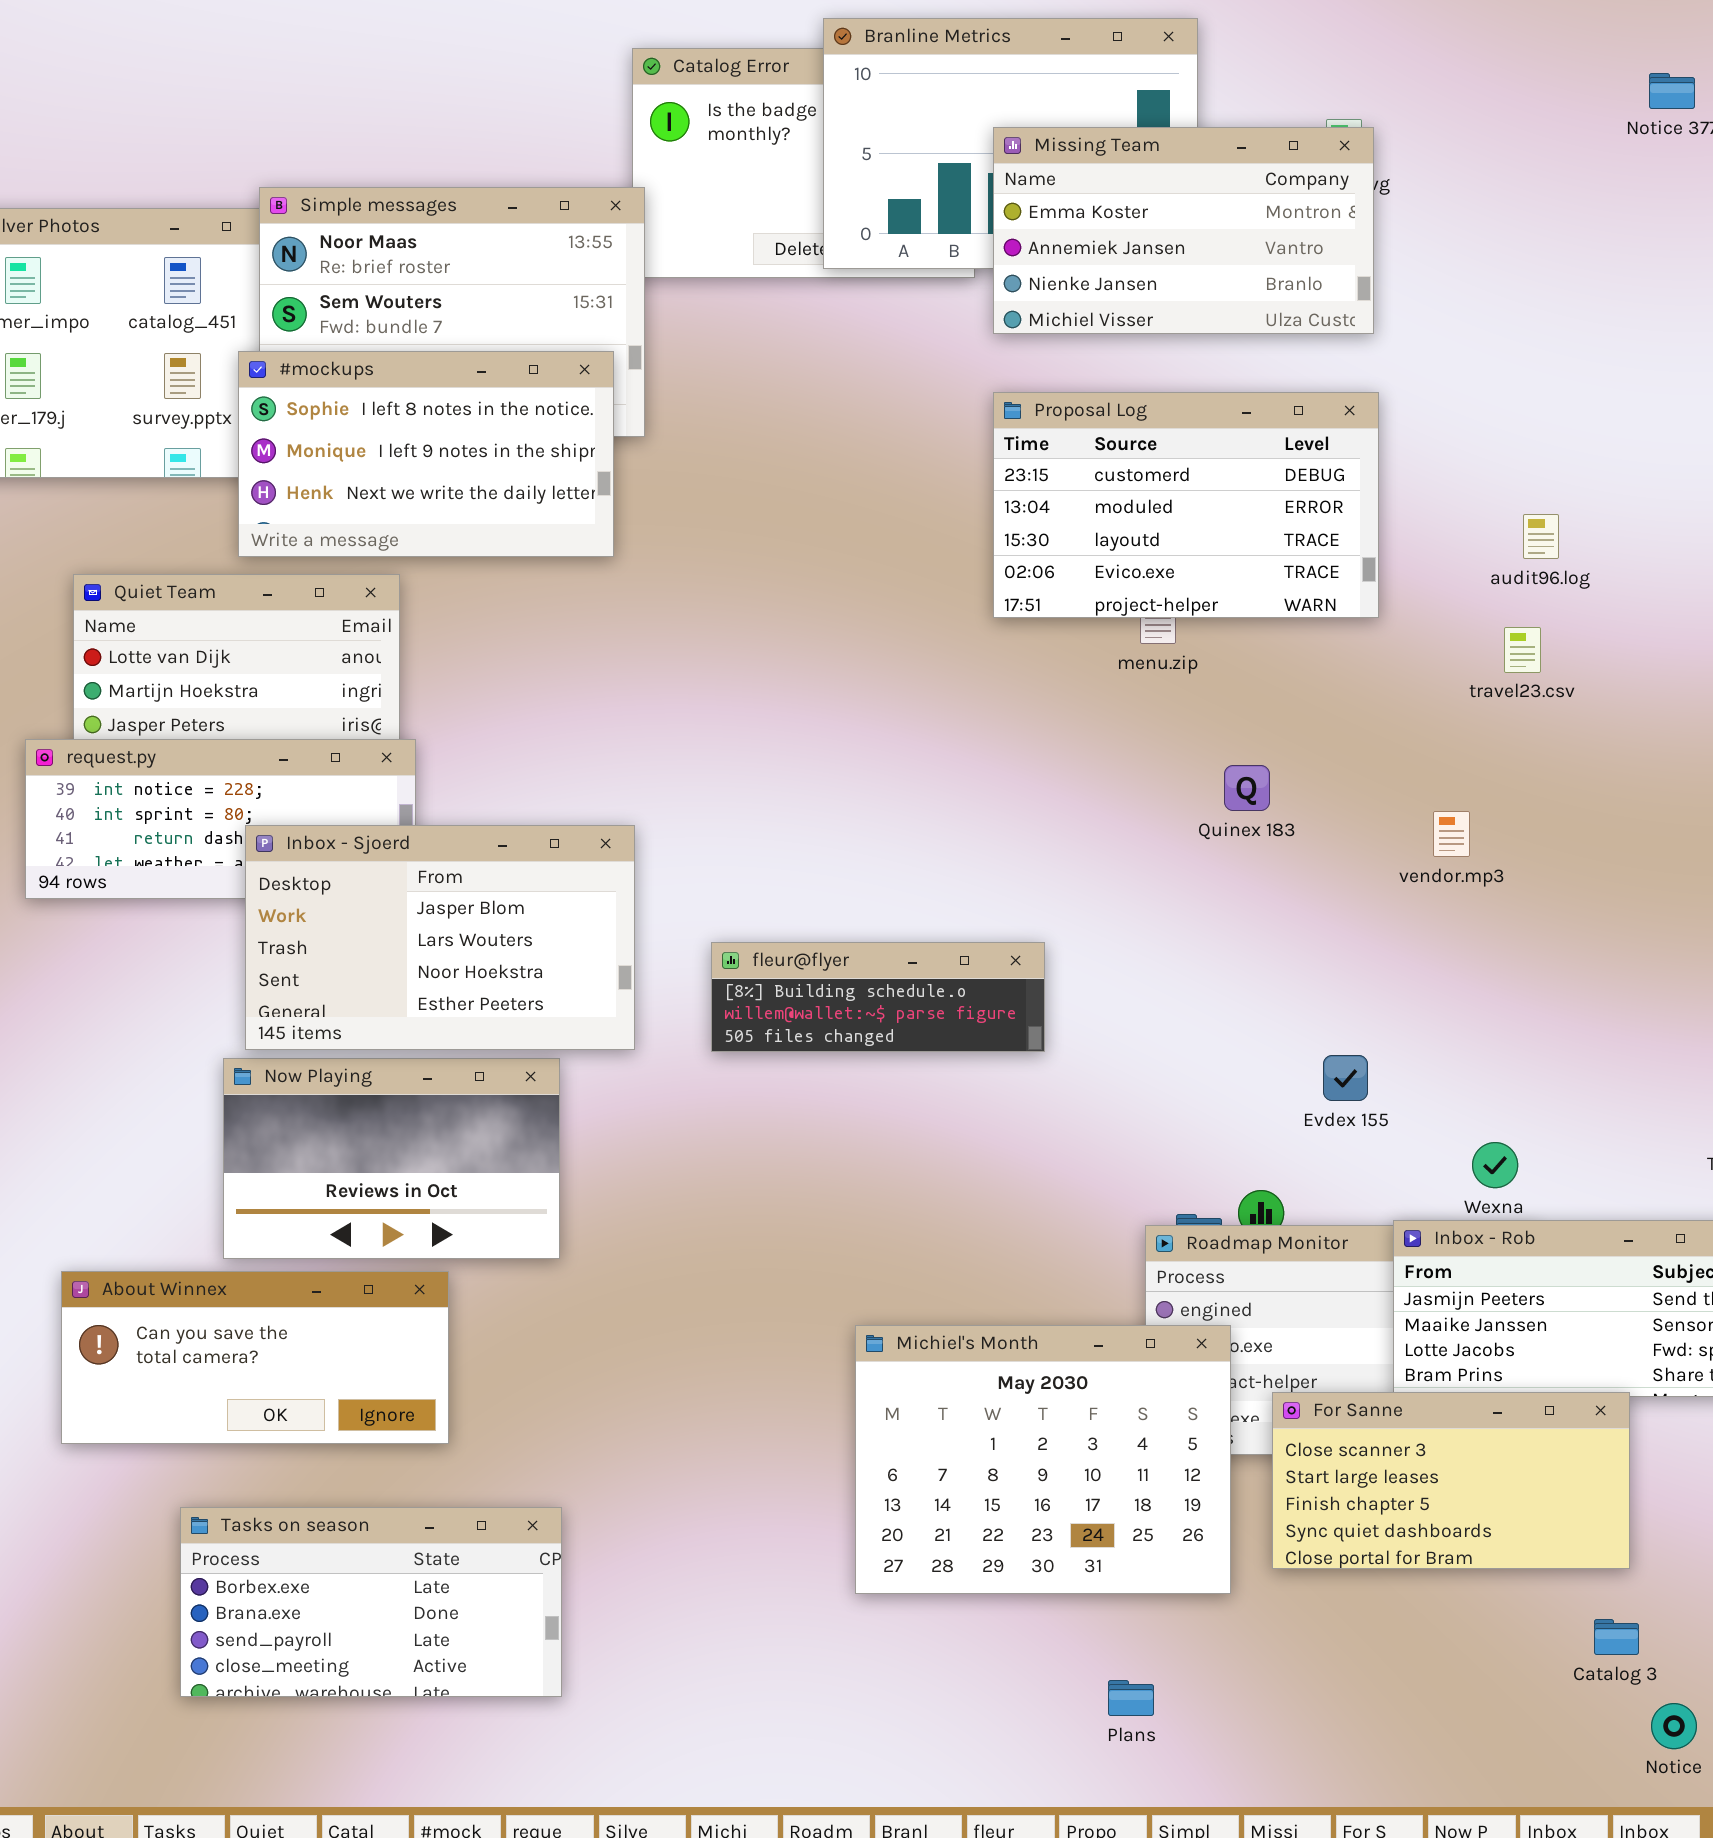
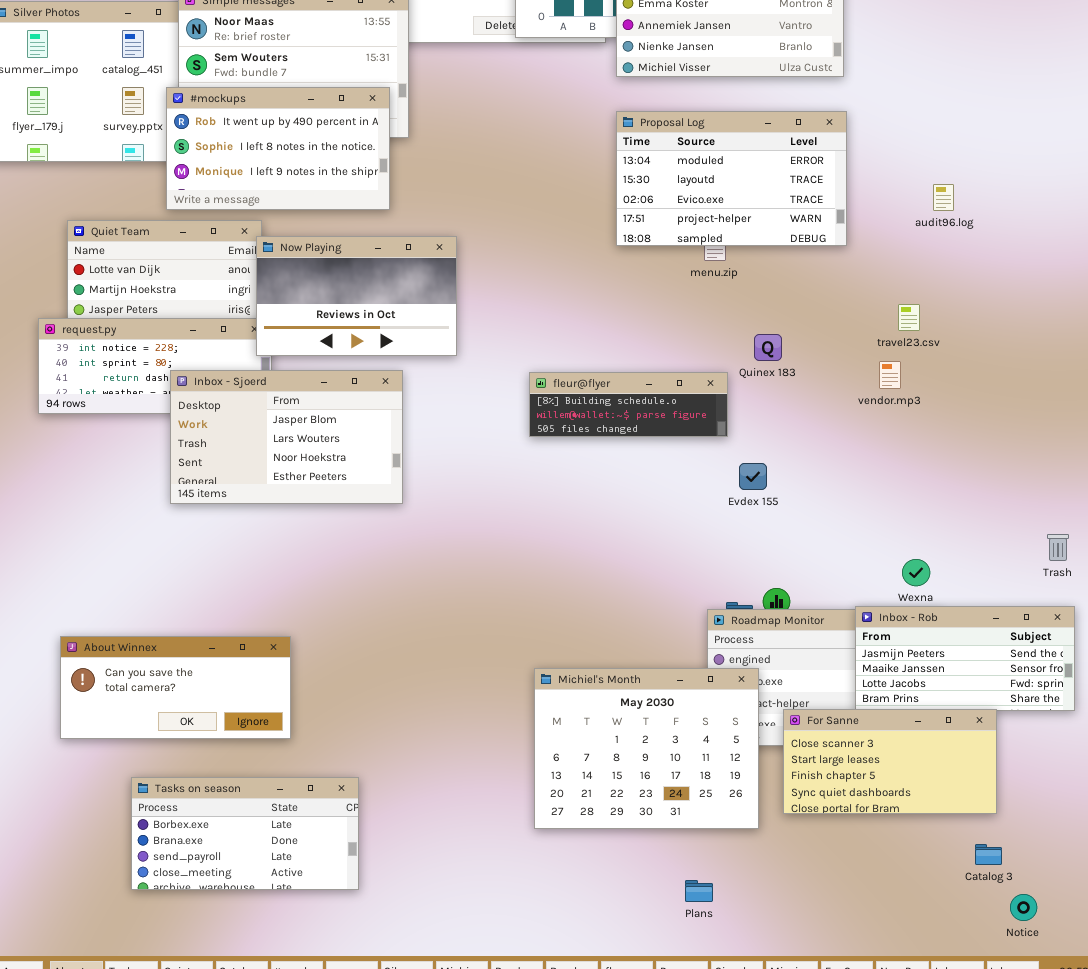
#mockups: [238,351,614,557] -> [166,87,390,210], scrolled up 1 row
Proposal Log: [993,392,1379,618] -> [616,111,847,246], scrolled down 1 row
travel23.csv: [1504,627,1541,673] -> [898,304,920,331], moved
fleur@flyer: [711,942,1045,1052] -> [529,372,728,437], moved
Evdex 155: [1323,1055,1368,1101] -> [739,463,767,490], moved
Now Playing: [223,1058,560,1259] -> [256,236,457,356], moved

